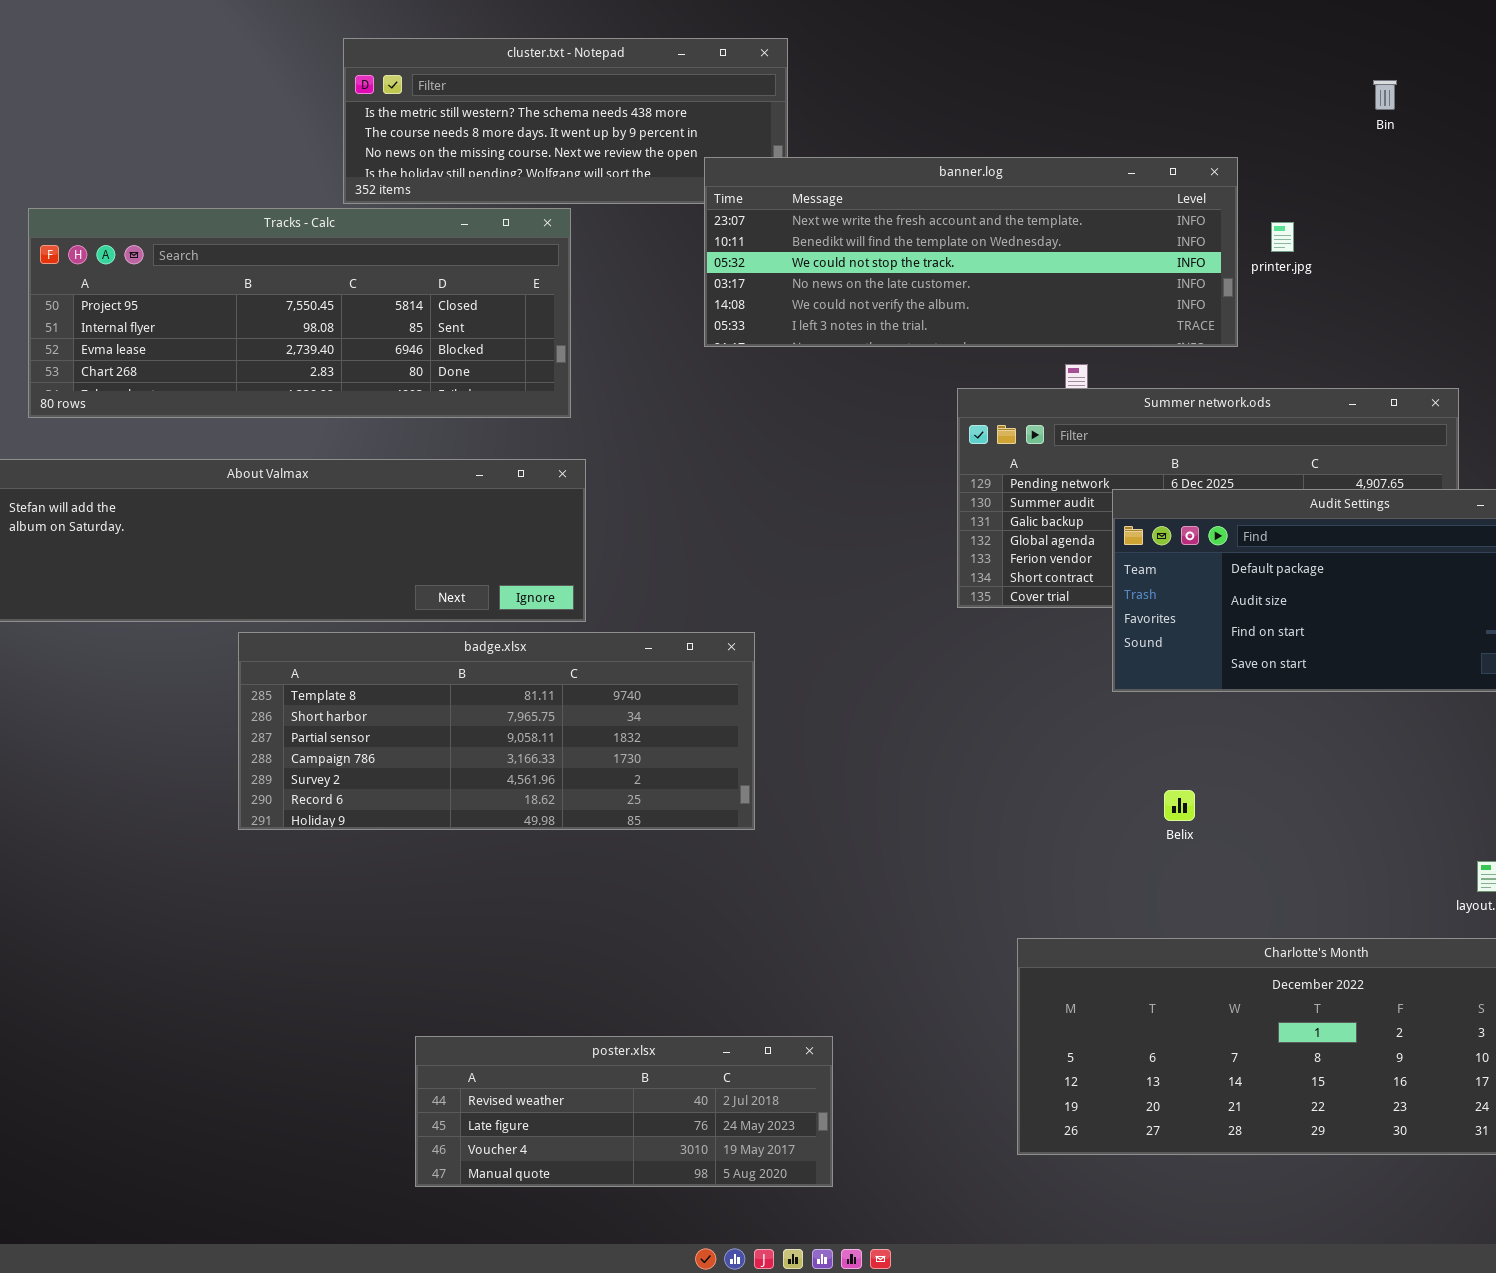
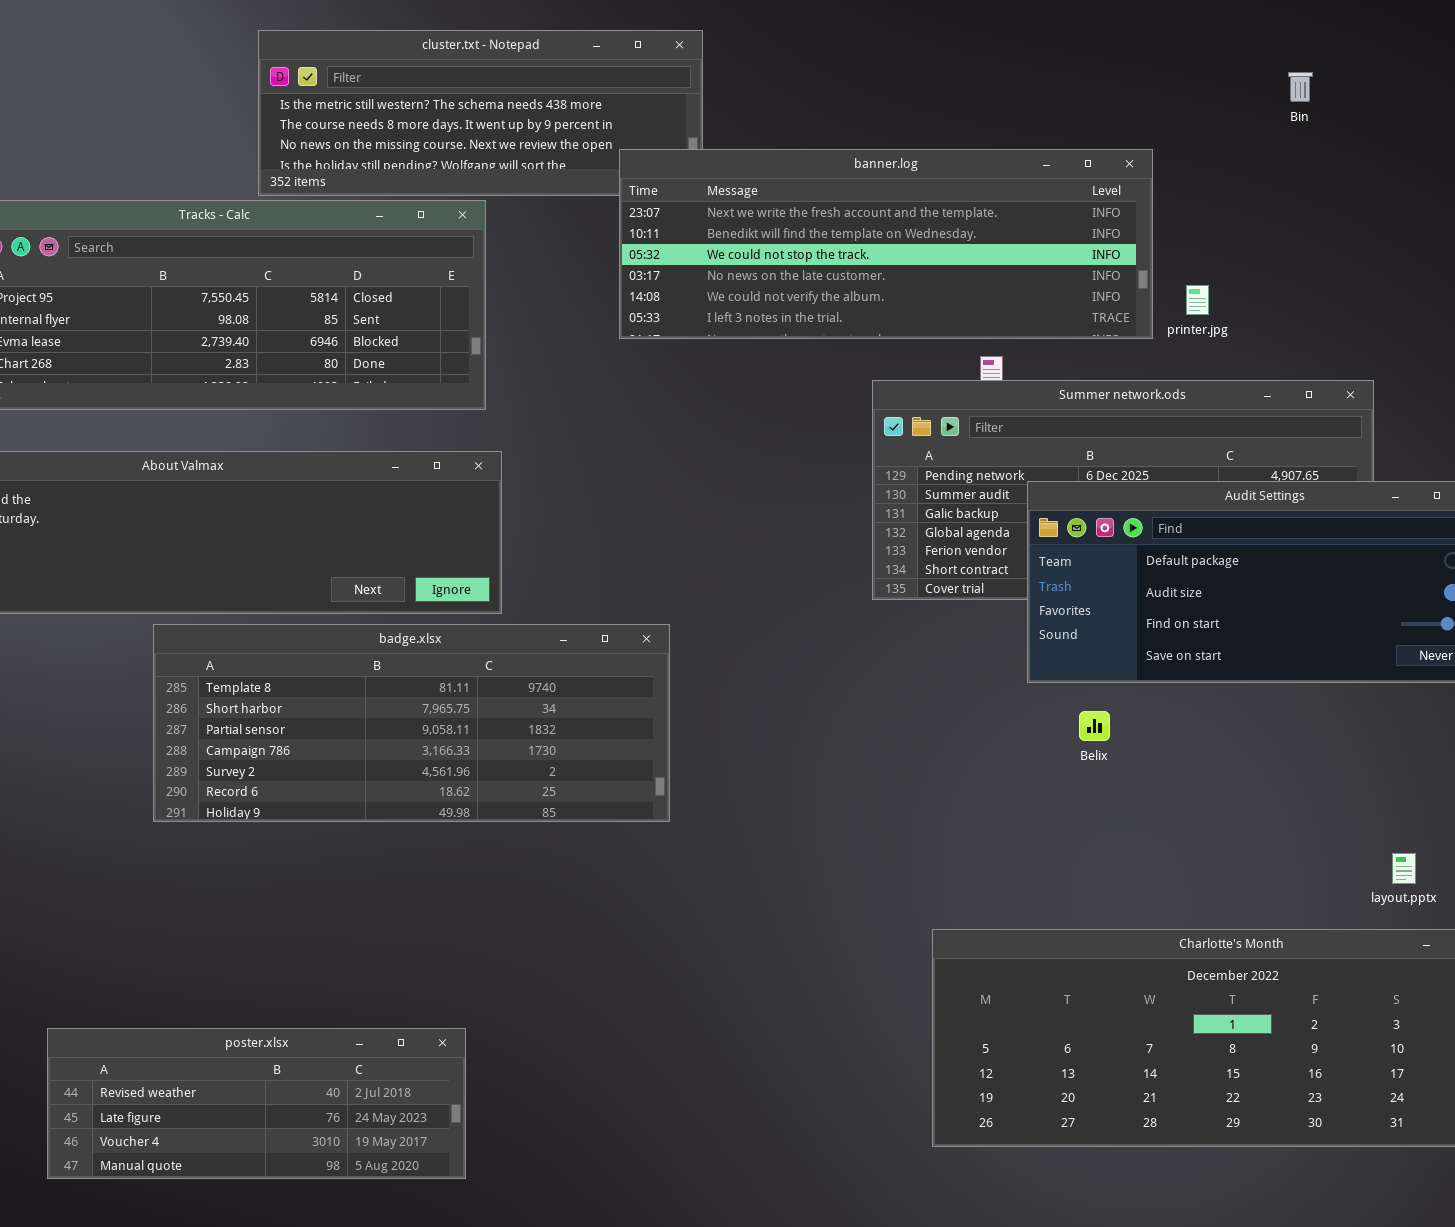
printer.jpg: [1271,222,1294,252] -> [1186,285,1209,315], moved
Belix: [1164,790,1195,821] -> [1079,711,1110,741], moved
poster.xlsx: [415,1036,833,1187] -> [47,1028,466,1179], moved

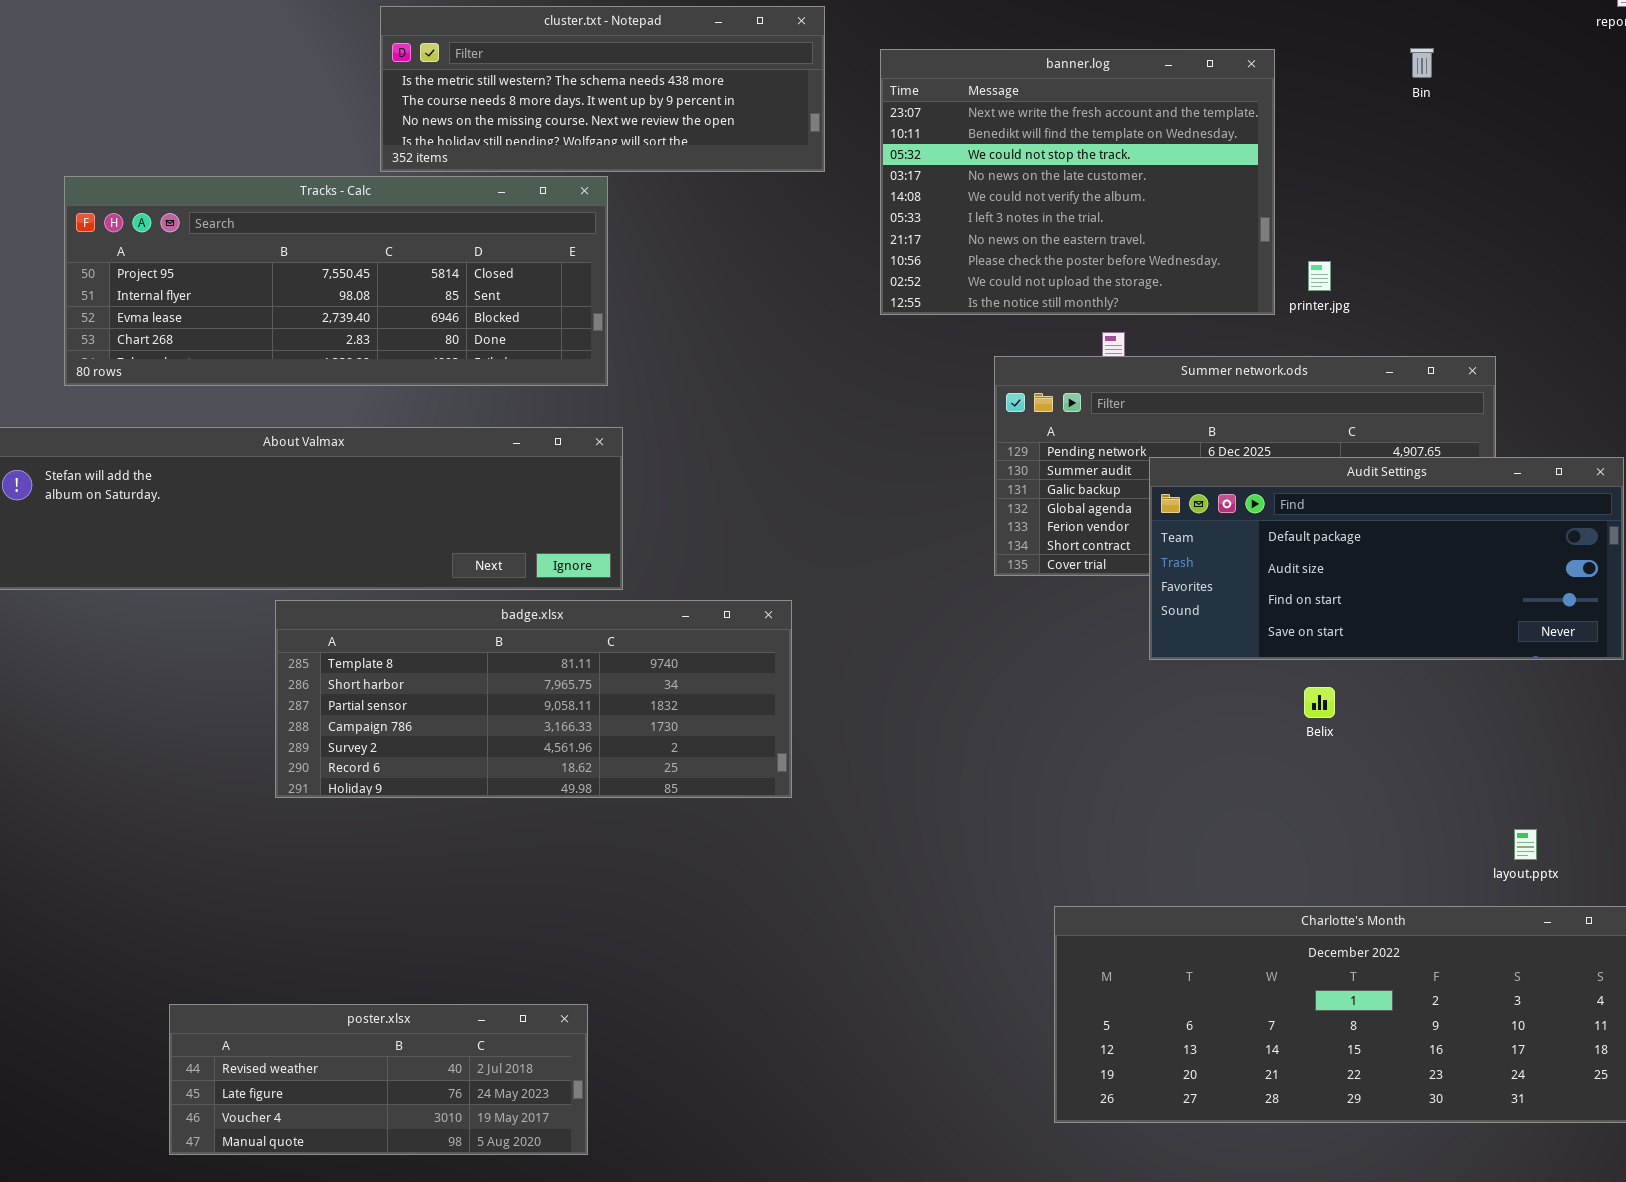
banner.log: [619,149,1153,339] -> [880,49,1275,315], resized
Belix: [1079,711,1110,741] -> [1304,687,1335,718], moved

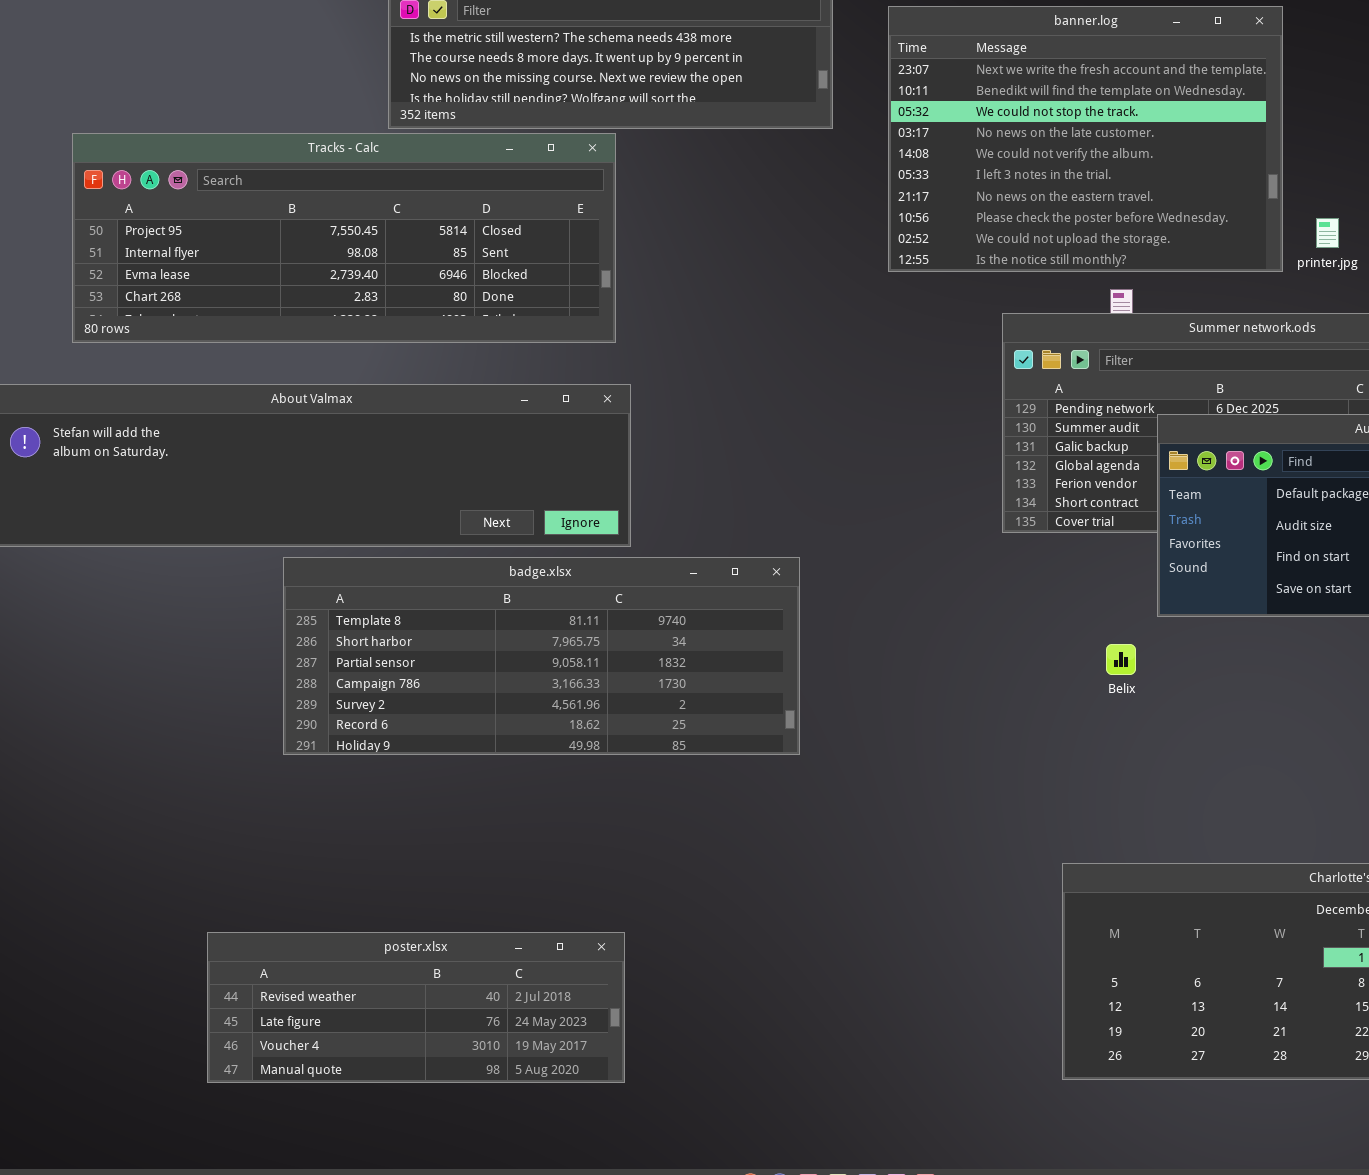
Belix: [1304,687,1335,718] -> [1106,644,1136,675], moved
poster.xlsx: [169,1004,588,1155] -> [207,932,625,1083], moved

